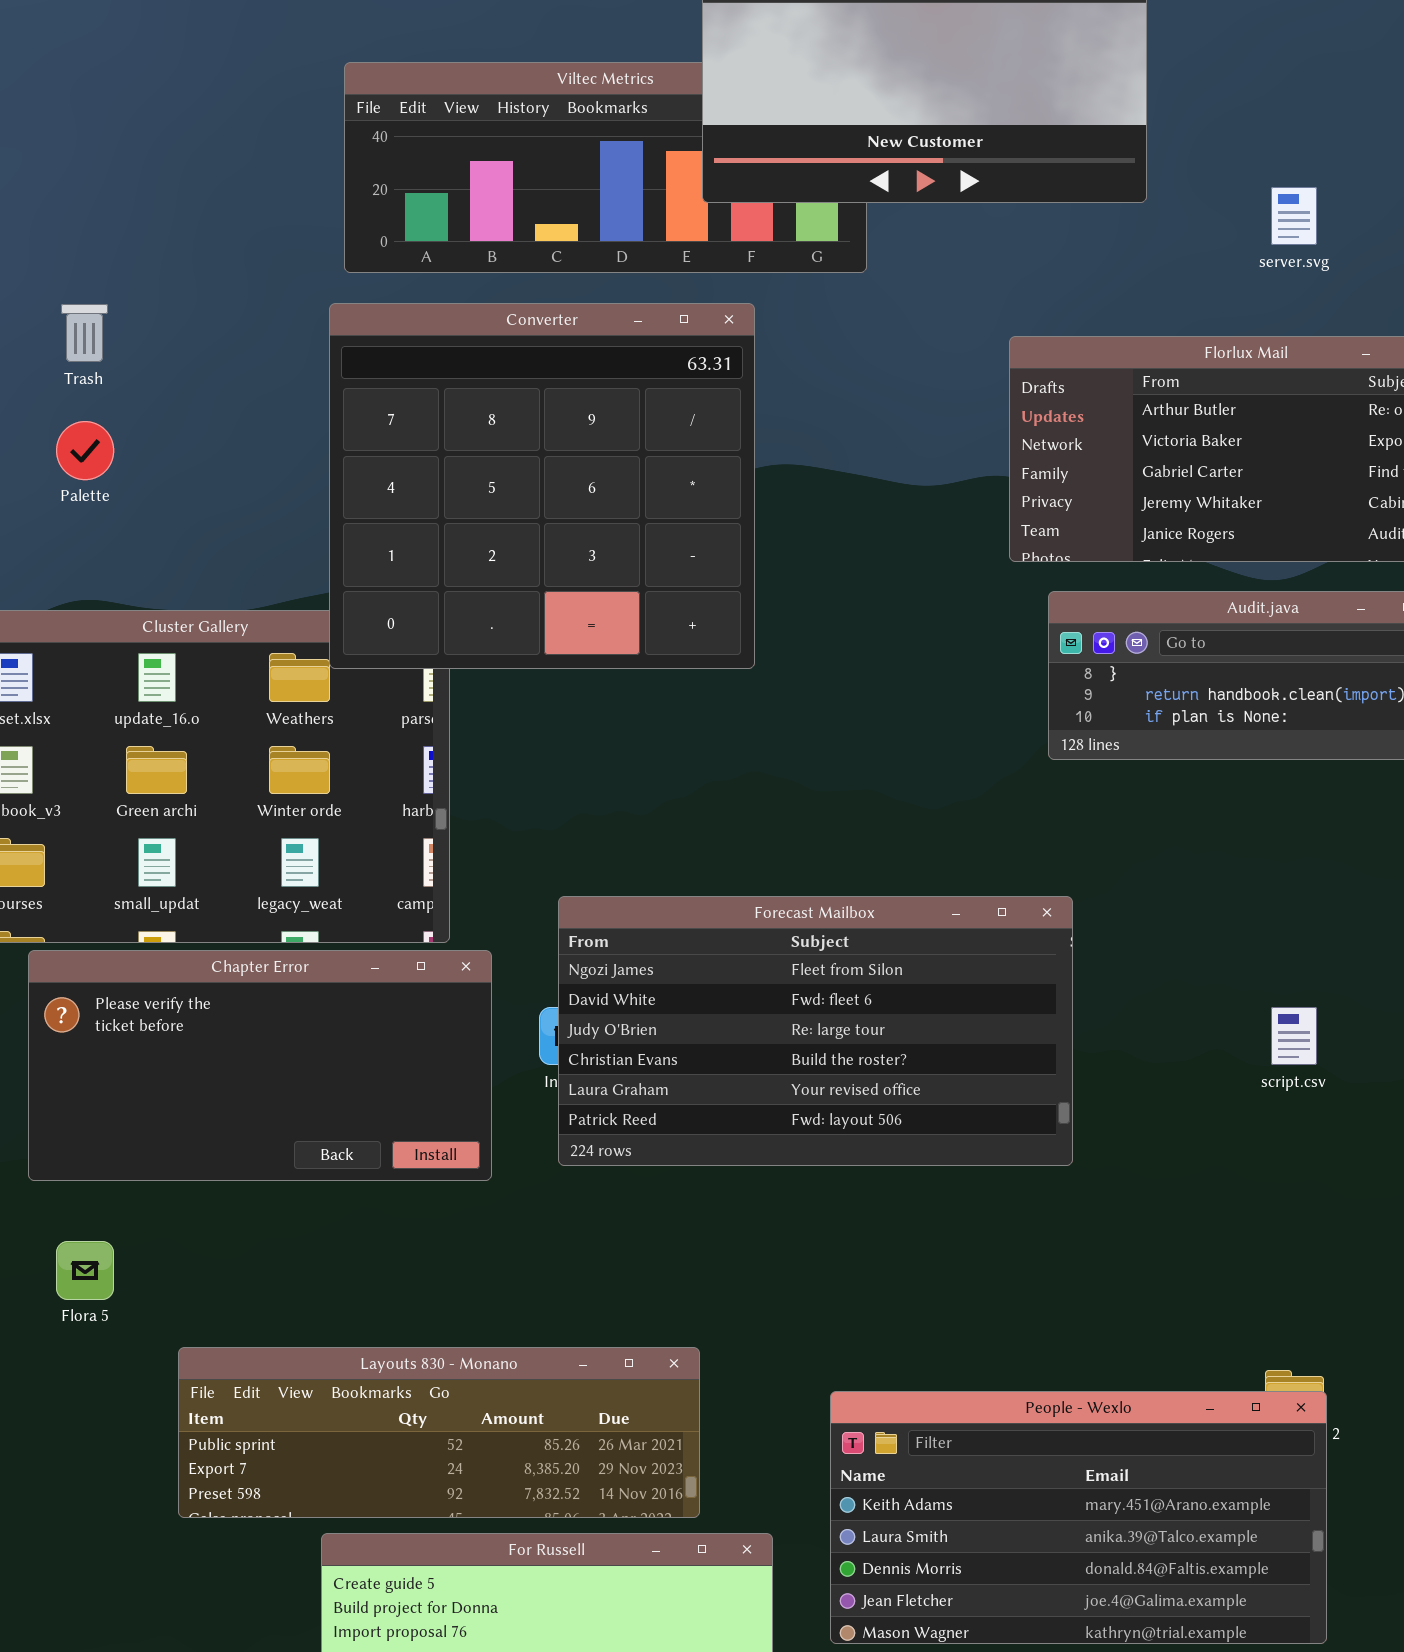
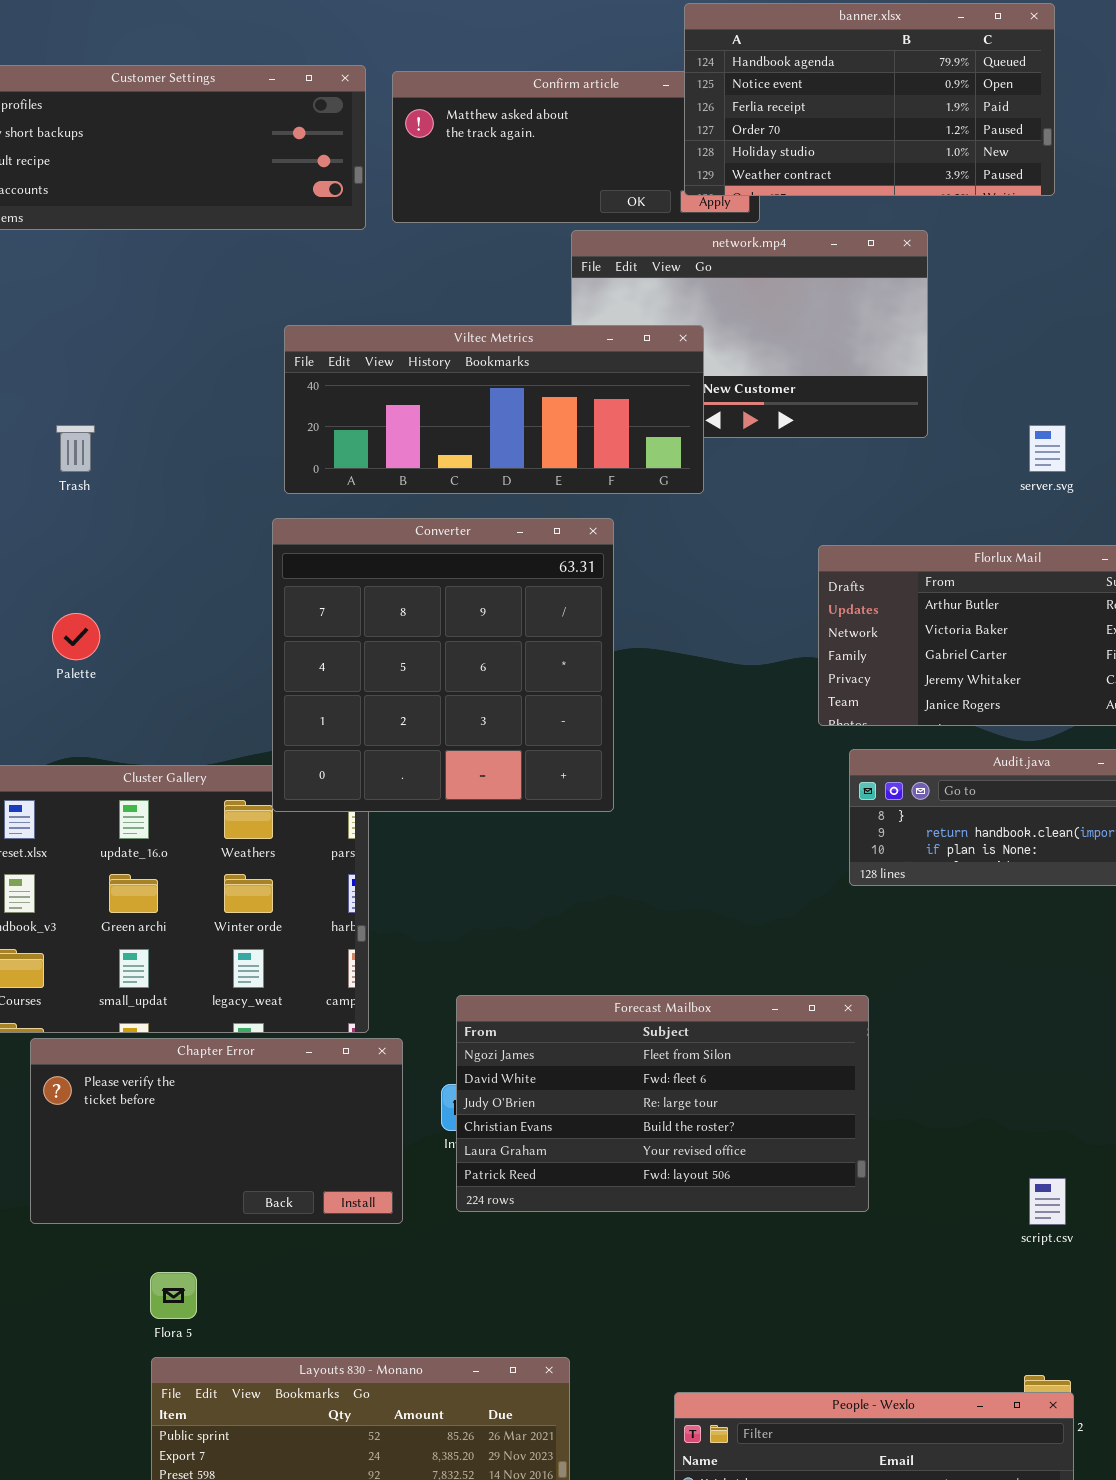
Viltec Metrics: [344,62,867,273] -> [284,325,704,494], raised
Trash: [61,304,108,362] -> [56,425,95,472], moved
script.csv: [1271,1007,1317,1065] -> [1029,1178,1066,1225], moved
Flora 5: [56,1241,114,1300] -> [150,1272,197,1319], moved

